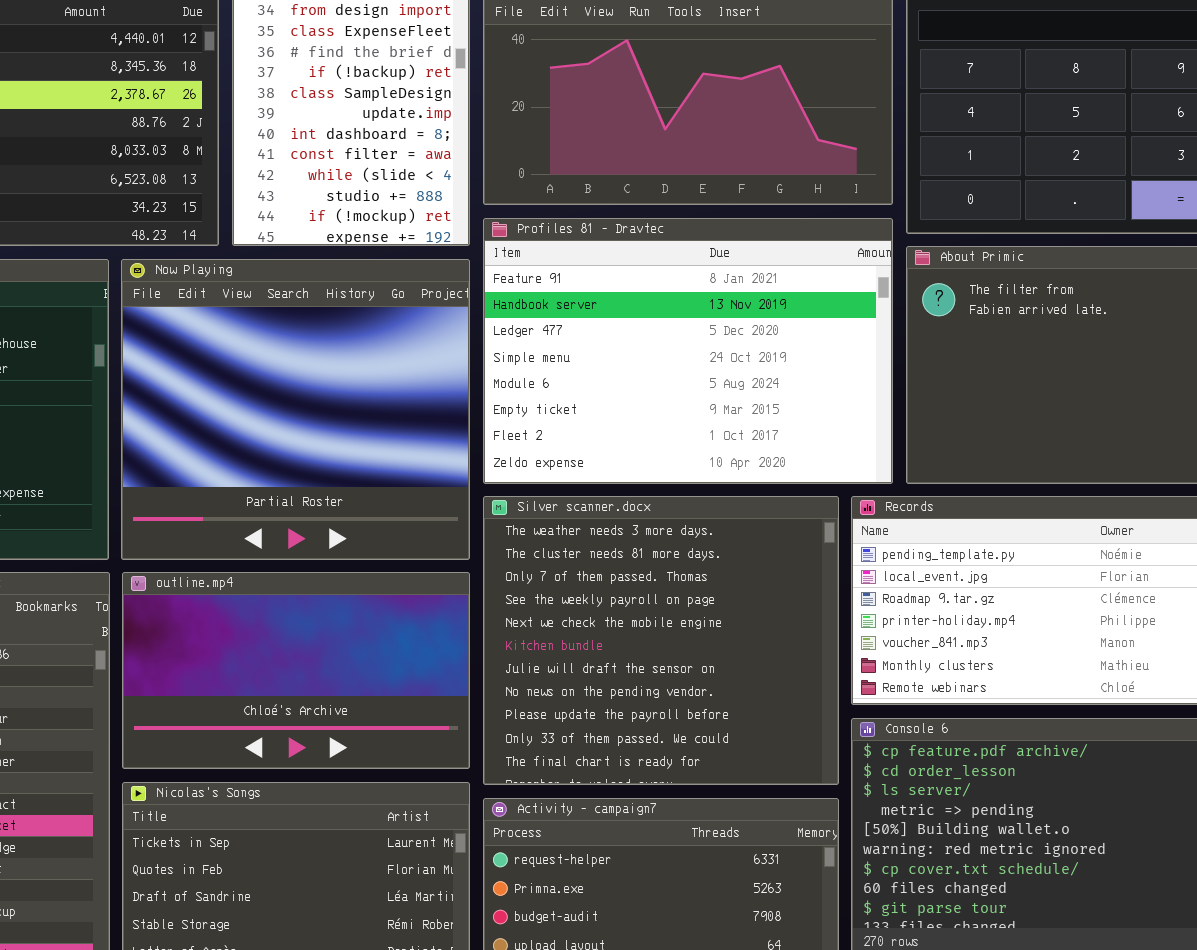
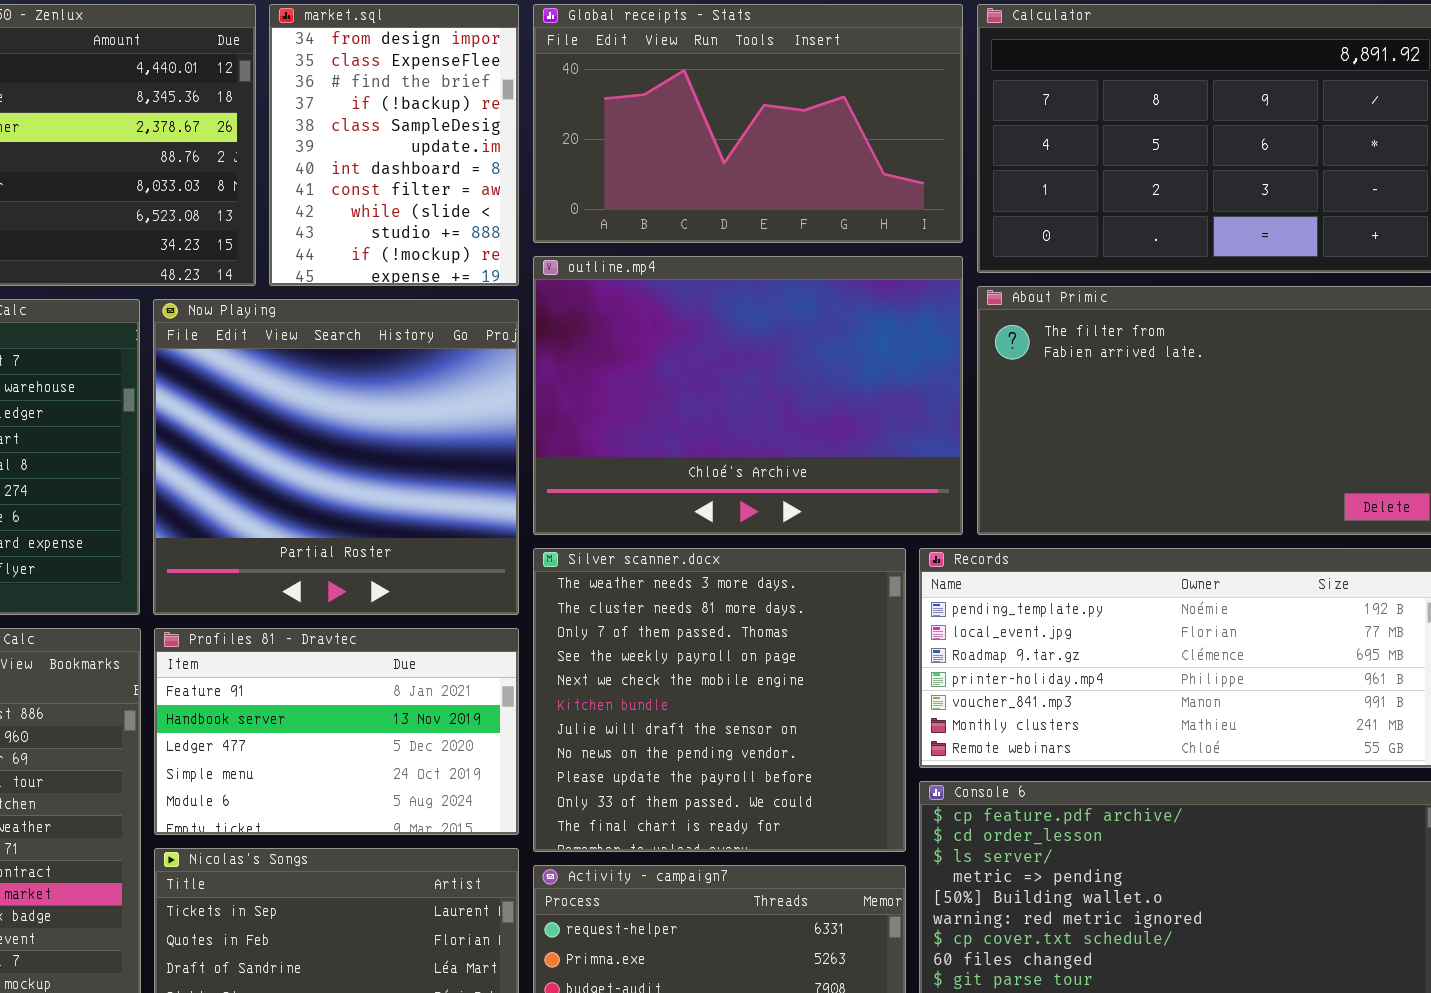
Profiles 81 - Dravtec: [483,218,893,484] -> [154,628,519,835], moved, resized
outline.mp4: [122,572,470,769] -> [533,256,963,535], moved, resized

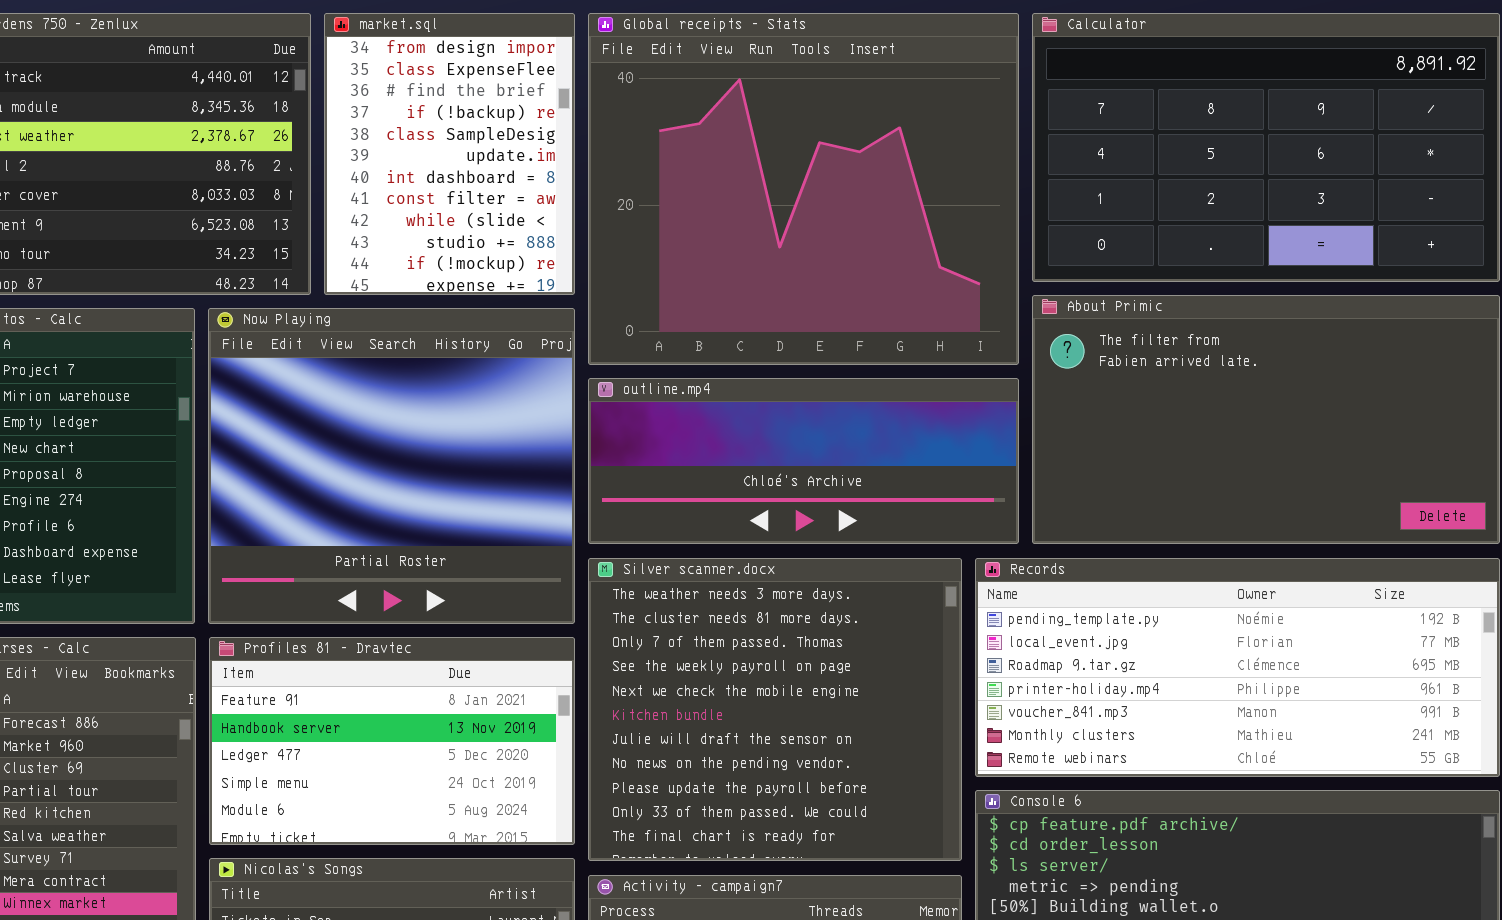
Global receipts - Stats: [533,4,963,243] -> [588,13,1019,365], resized
outline.mp4: [533,256,963,535] -> [588,378,1019,544], resized

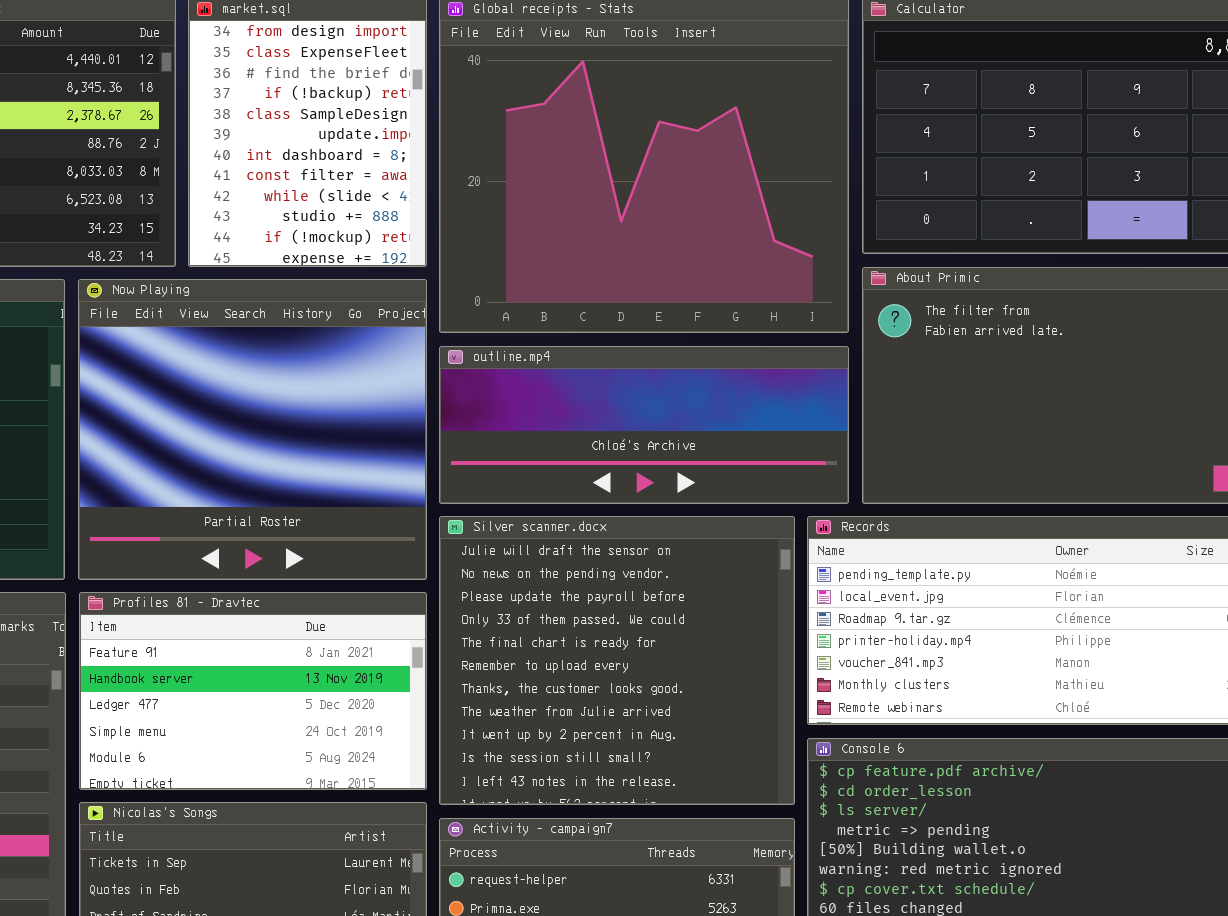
Silver scanner.docx: [588,558,962,861] -> [439,516,795,805], scrolled down 6 rows

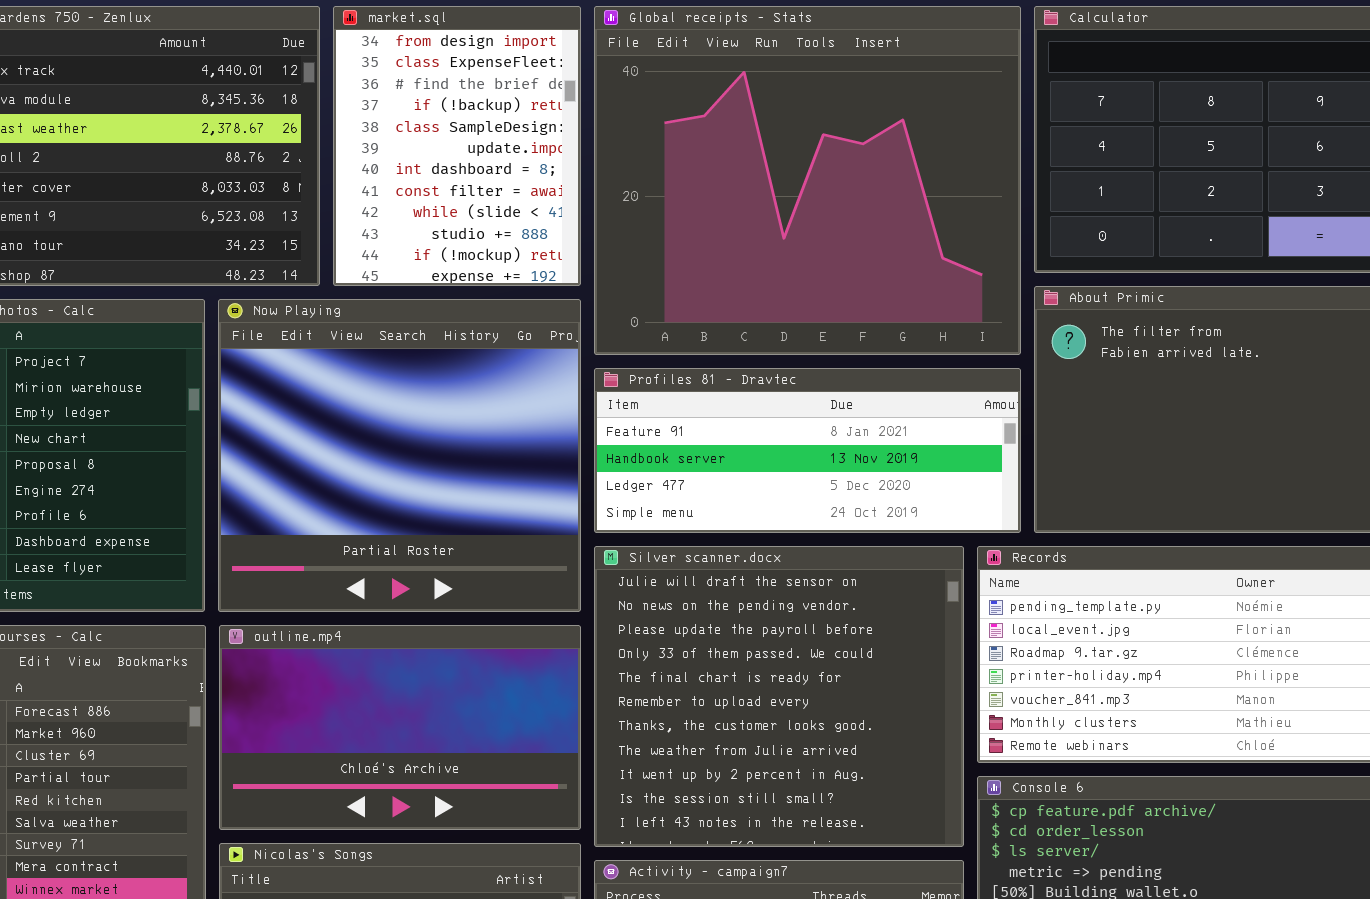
outline.mp4: [439,346,849,504] -> [219,625,581,830], moved, resized
Profiles 81 - Dravtec: [79,592,427,790] -> [594,368,1021,533], moved, resized

